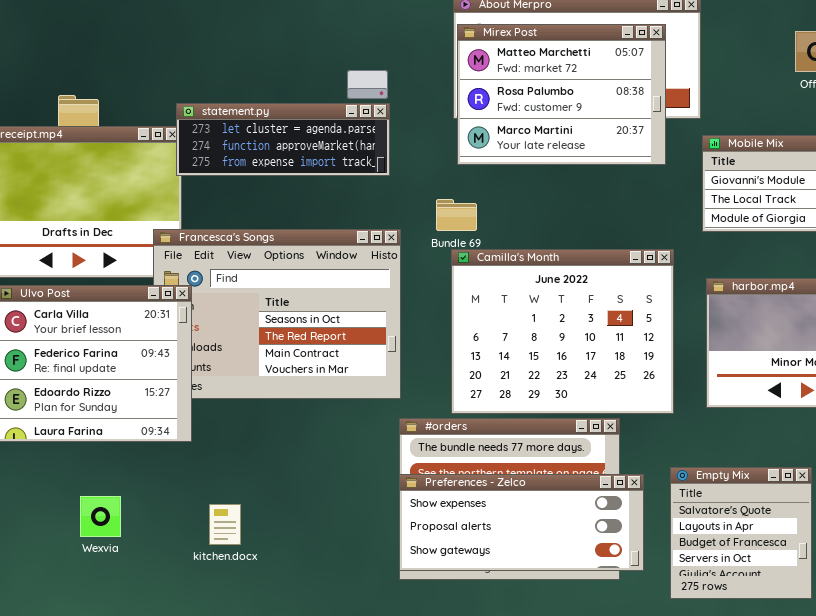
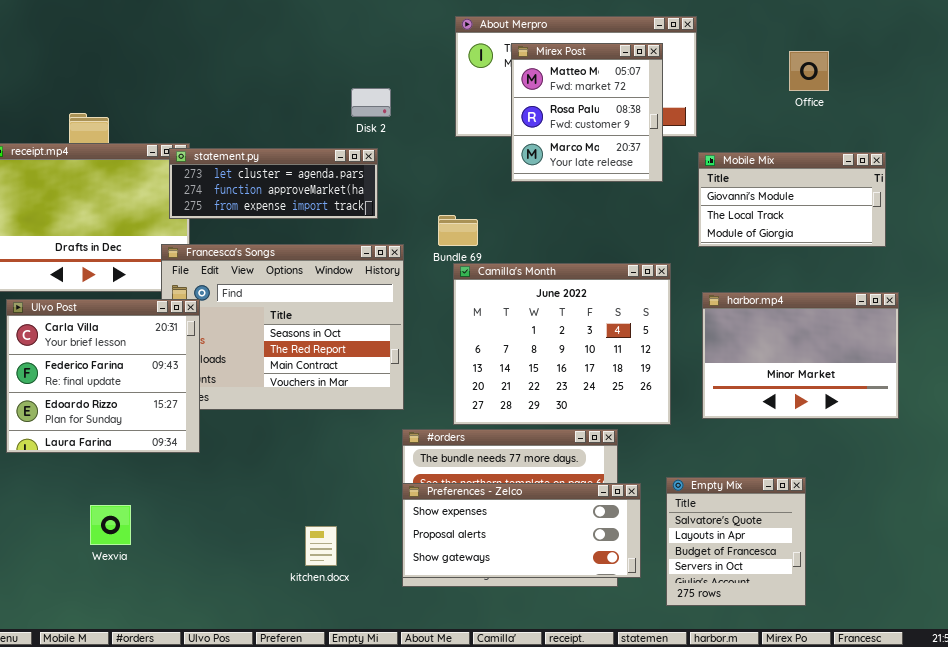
Mirex Post: [457,24,666,165] -> [511,43,663,182], resized
statement.py: [176,103,390,176] -> [169,148,378,219], moved
kitchen.docx: [209,504,241,545] -> [305,526,337,566], moved

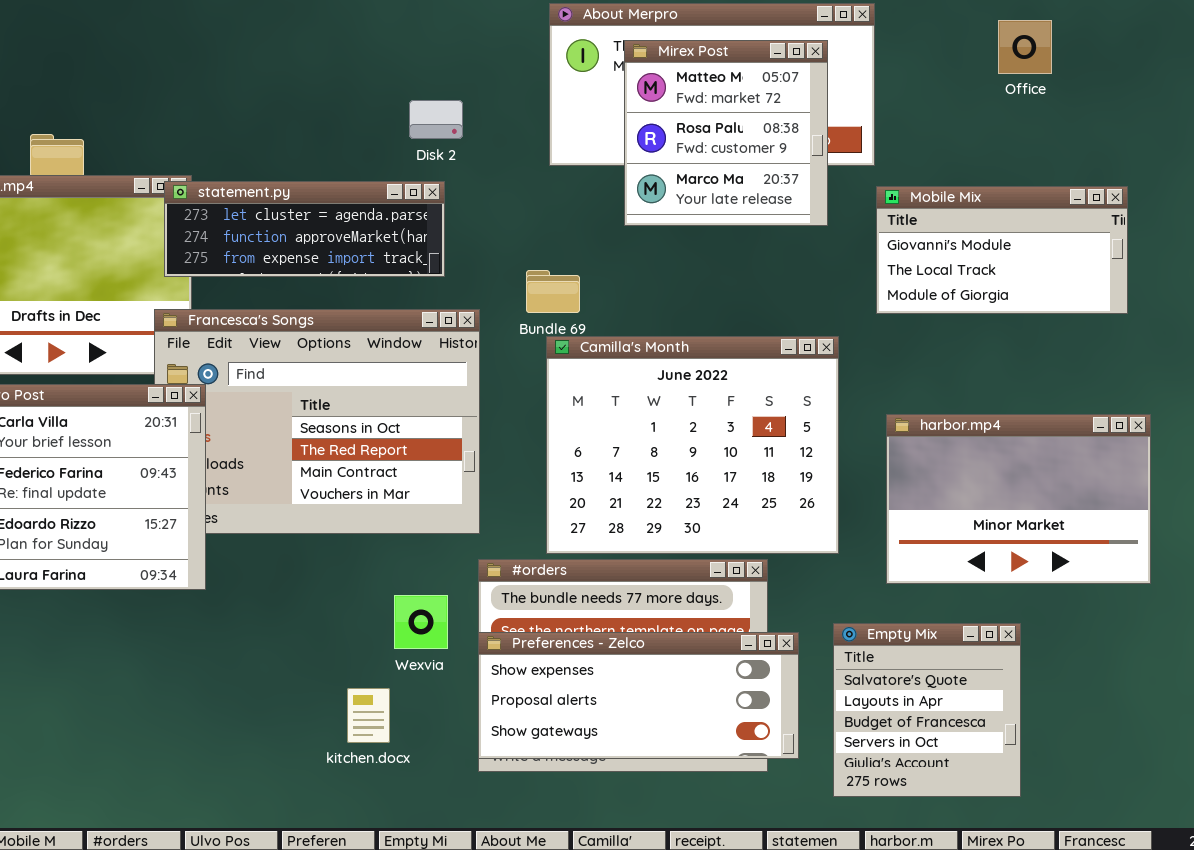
Office: [789,51,829,91] -> [998,20,1052,74], moved
harbor.mp4: [702,292,899,419] -> [886,414,1151,584], moved
Wexvia: [90,505,131,545] -> [394,595,448,649], moved

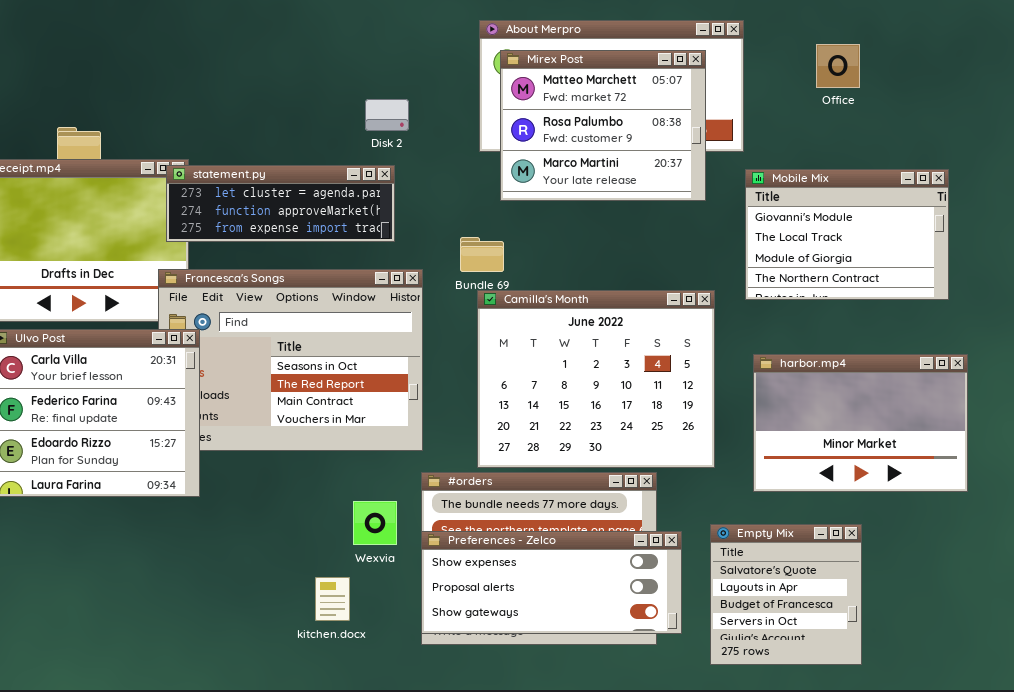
Office: [998,20,1052,74] -> [816,44,860,88], moved
Mirex Post: [624,40,828,226] -> [500,50,706,201], resized
Mobile Mix: [876,186,1128,314] -> [745,169,949,300], resized

